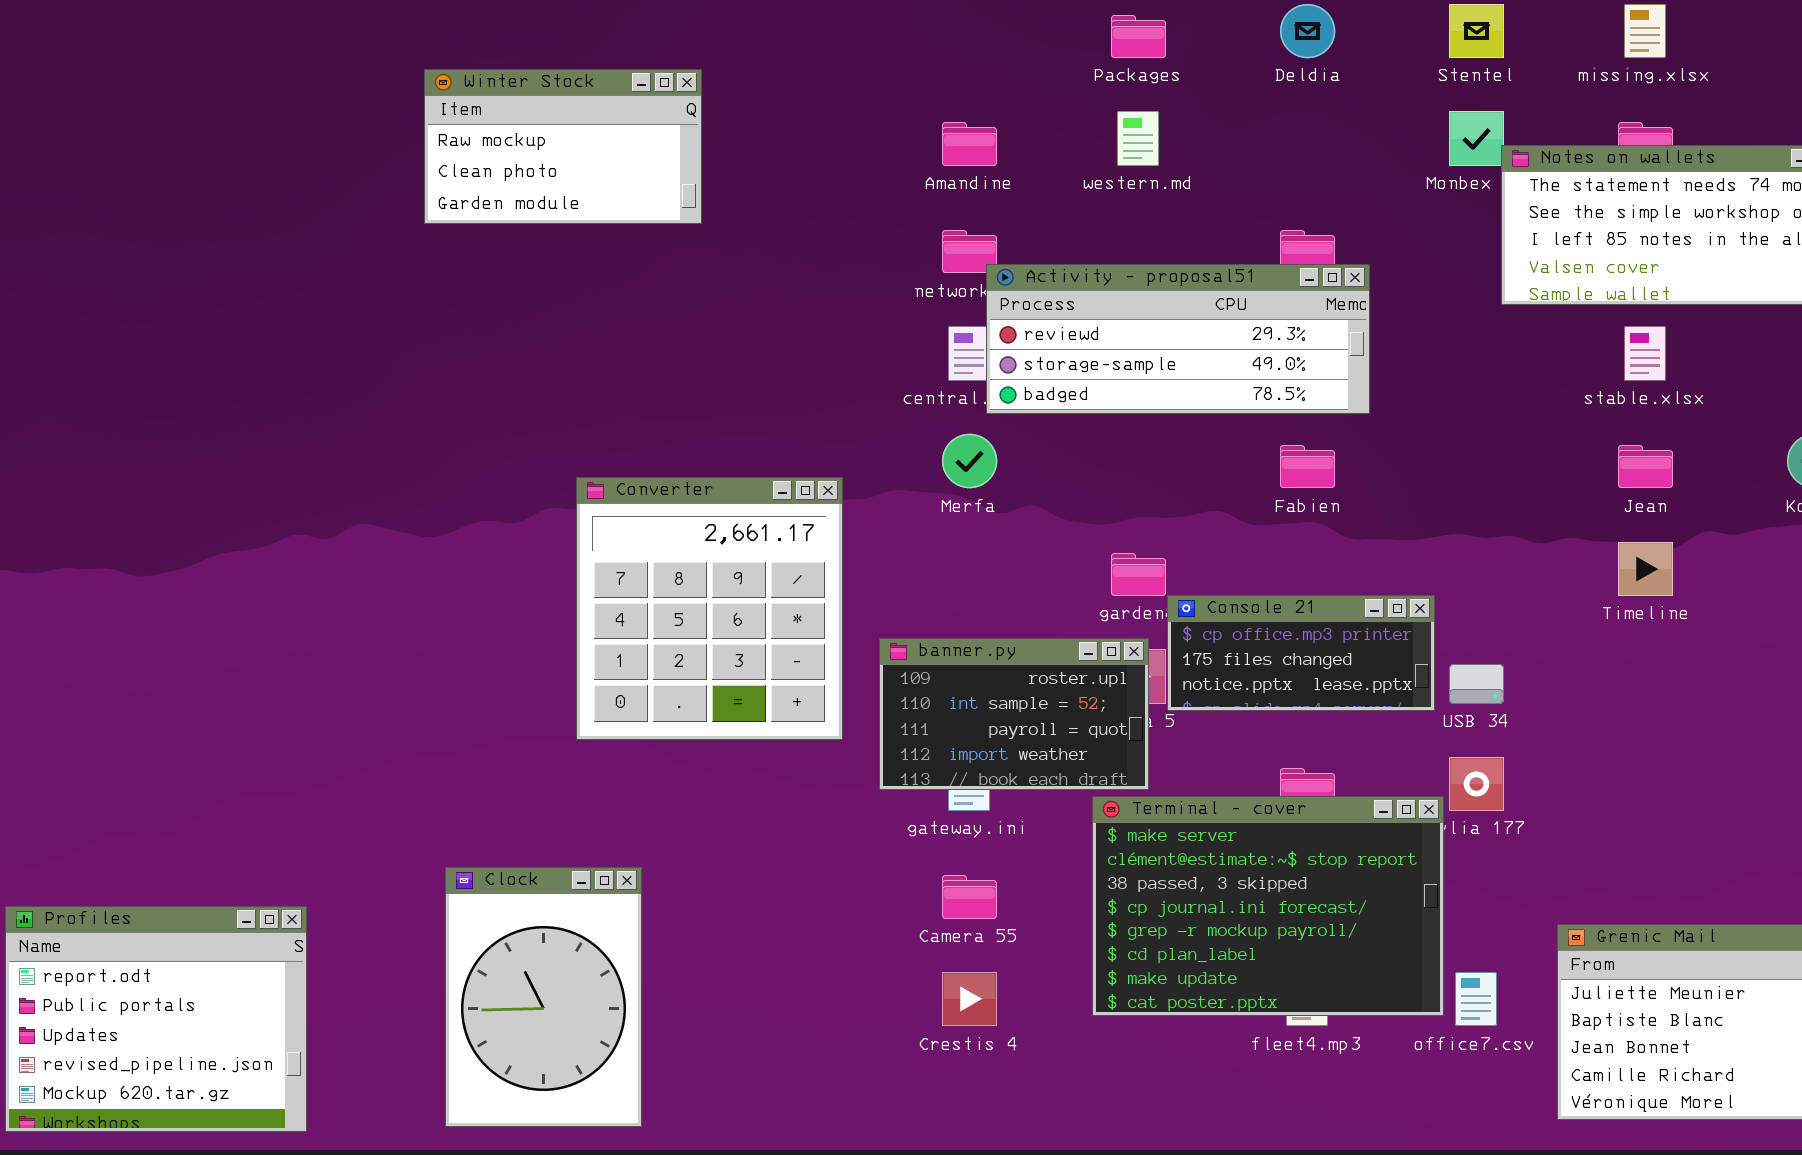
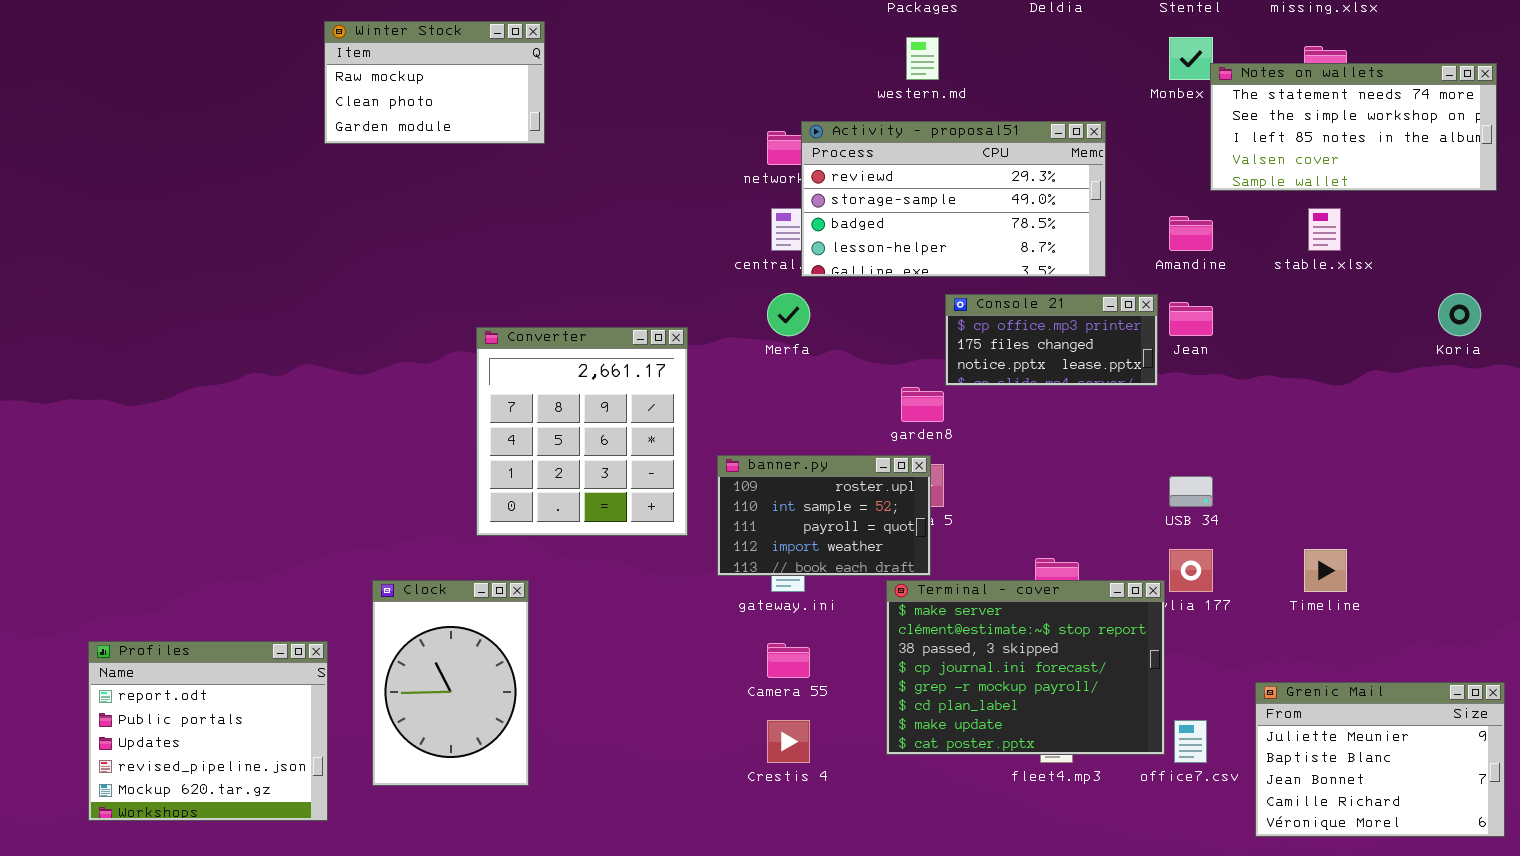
Winter Stock: [424,69,702,224] -> [324,21,545,144], moved
Amandine: [942,122,997,166] -> [1169,216,1213,251], moved
Activity - proposal51: [986,264,1370,414] -> [801,121,1106,277], resized
Jean: [1618,445,1673,488] -> [1169,302,1213,336], moved
Timeline: [1618,542,1673,596] -> [1304,549,1347,592], moved
Console 21: [1167,595,1435,711] -> [945,294,1158,386], moved
Clock: [445,867,642,1127] -> [372,580,529,786], moved
Profiles: [5,906,307,1132] -> [88,641,328,821], moved

